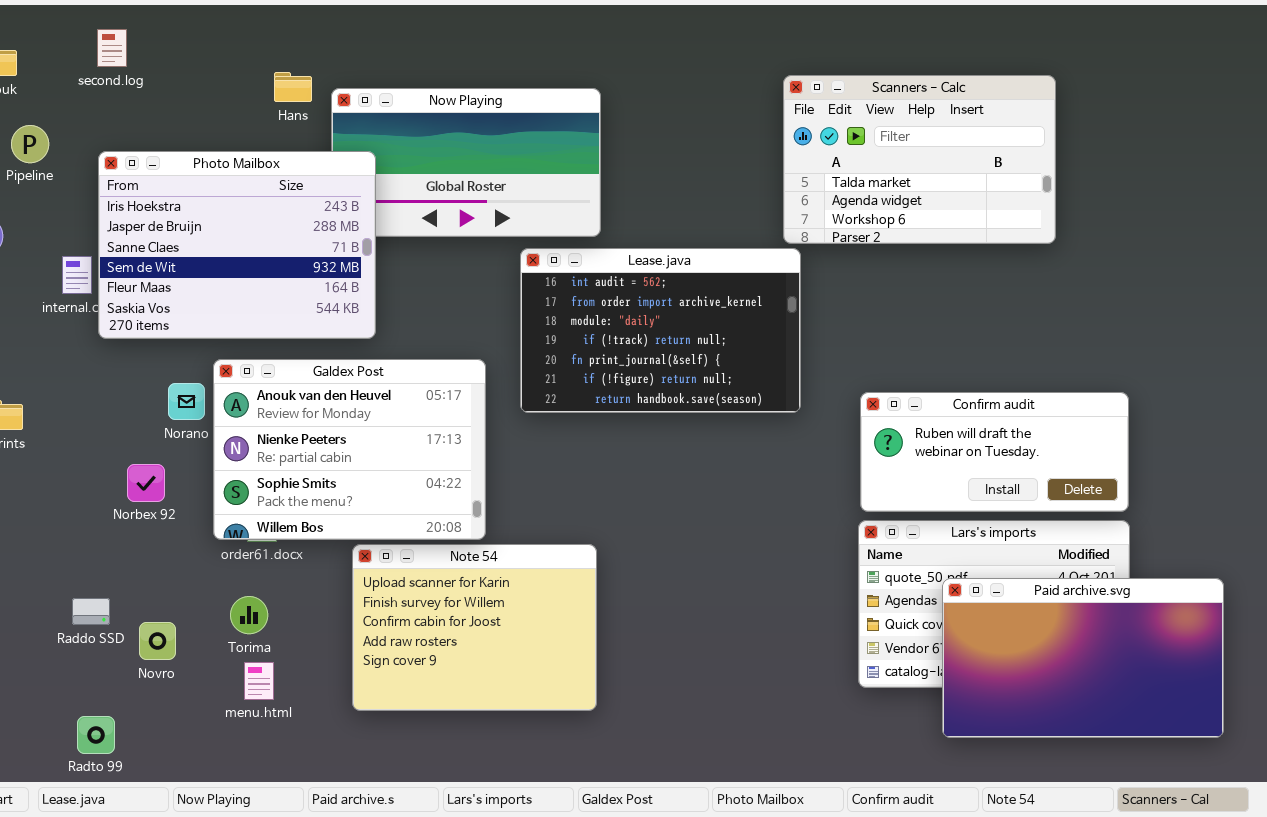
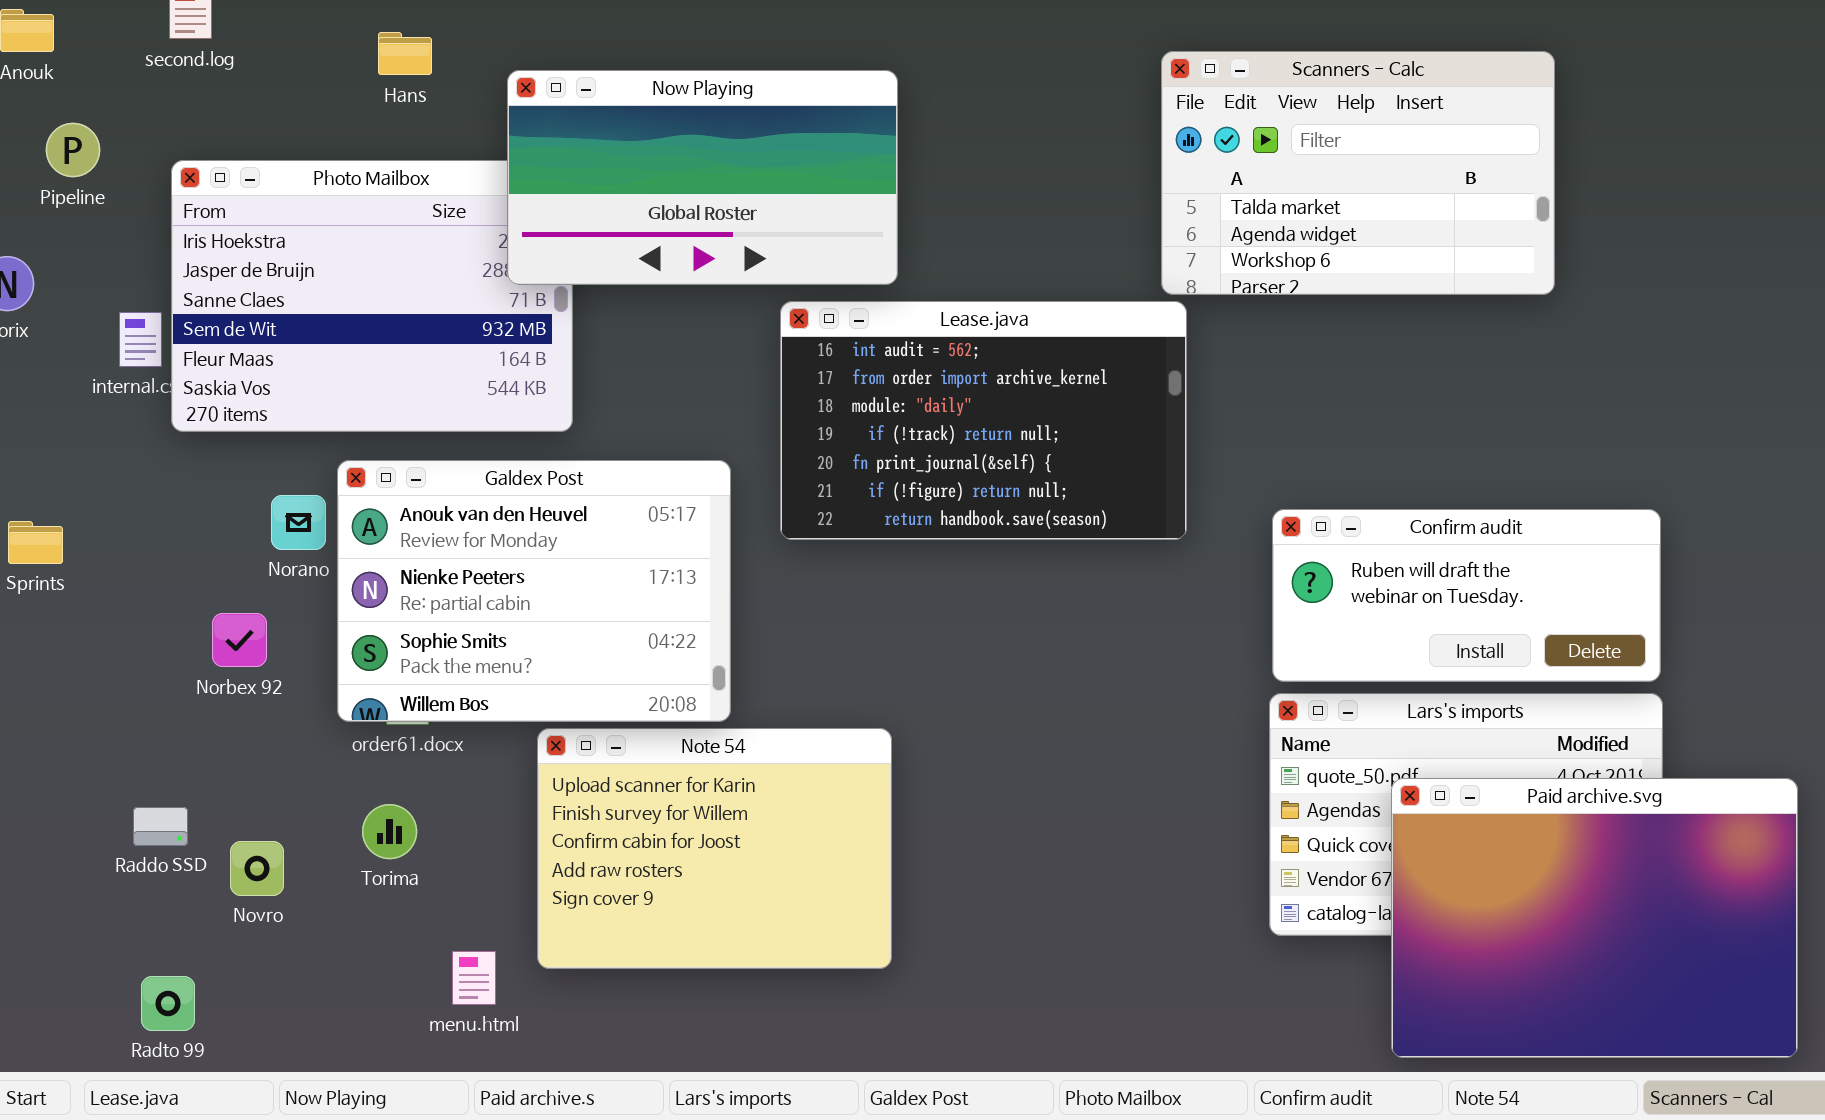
Hans: [274,72,312,102] -> [378,32,432,75], moved
Now Playing: [331,88,601,237] -> [507,70,898,285], raised
Paid archive.svg: [942,578,1224,738] -> [1391,778,1798,1058], resized
menu.html: [244,662,274,700] -> [452,951,496,1005], moved

